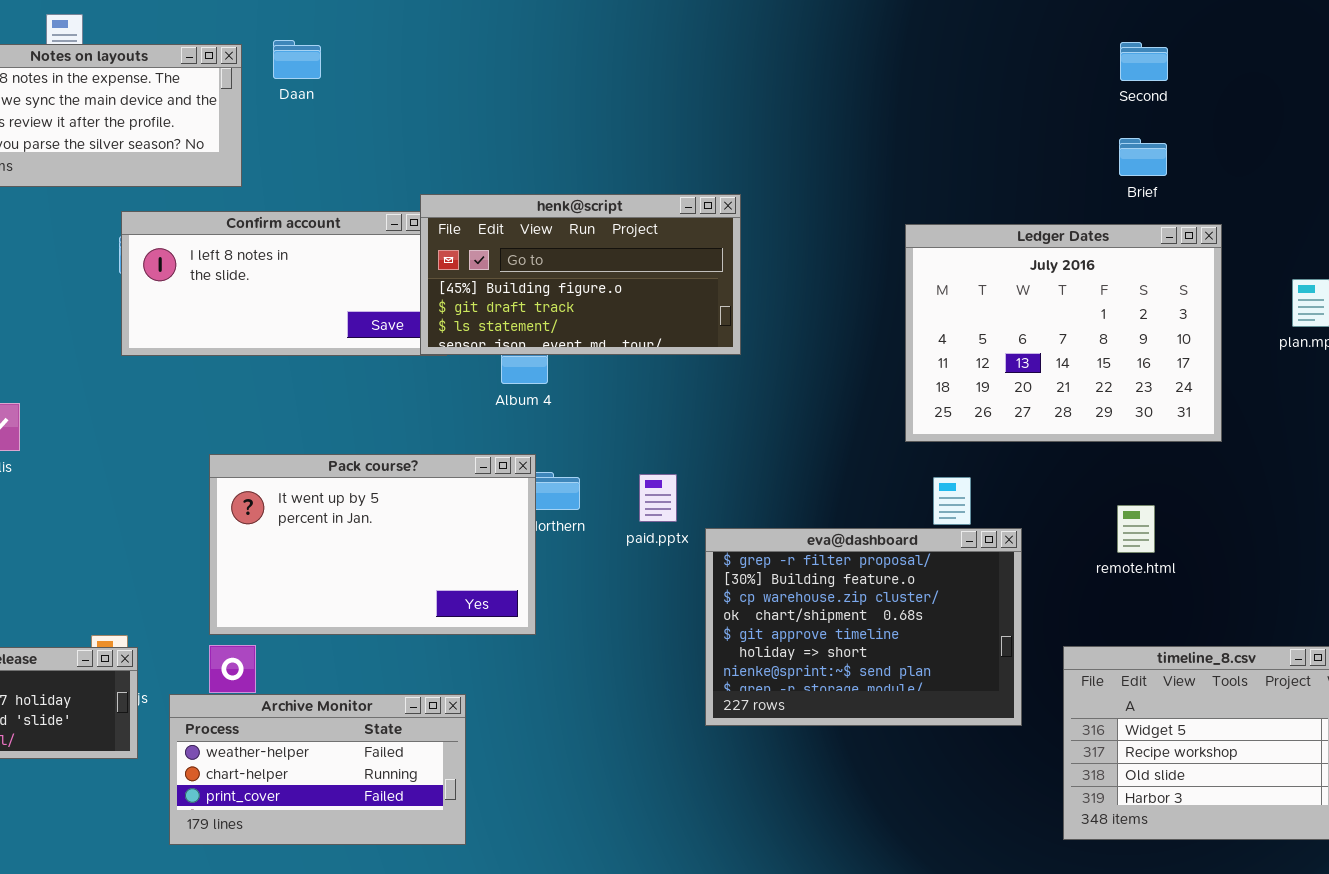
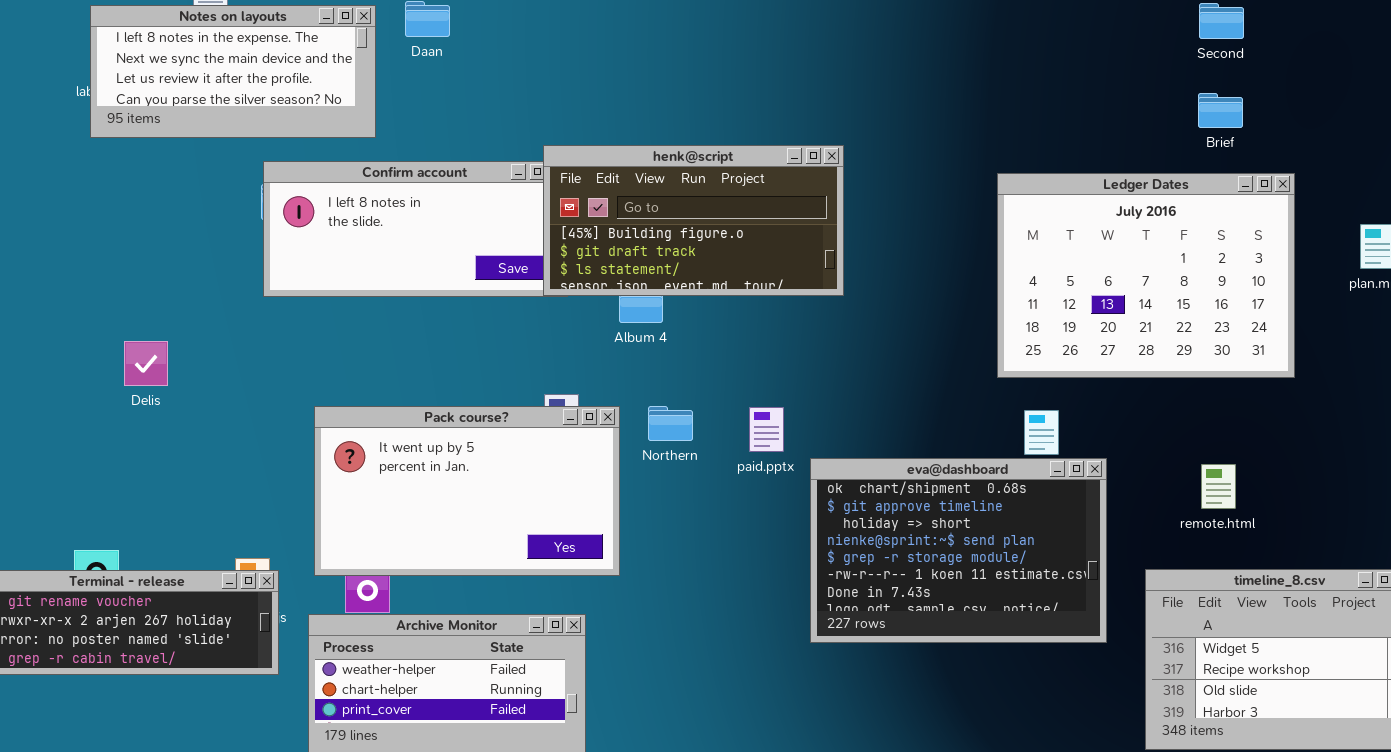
Pack course?: [209,454,536,635] -> [314,406,620,576], moved
remote.html: [1117,505,1155,553] -> [1201,464,1236,509], moved
eva@dashboard: [705,528,1022,726] -> [810,458,1107,643], scrolled down 3 rows

